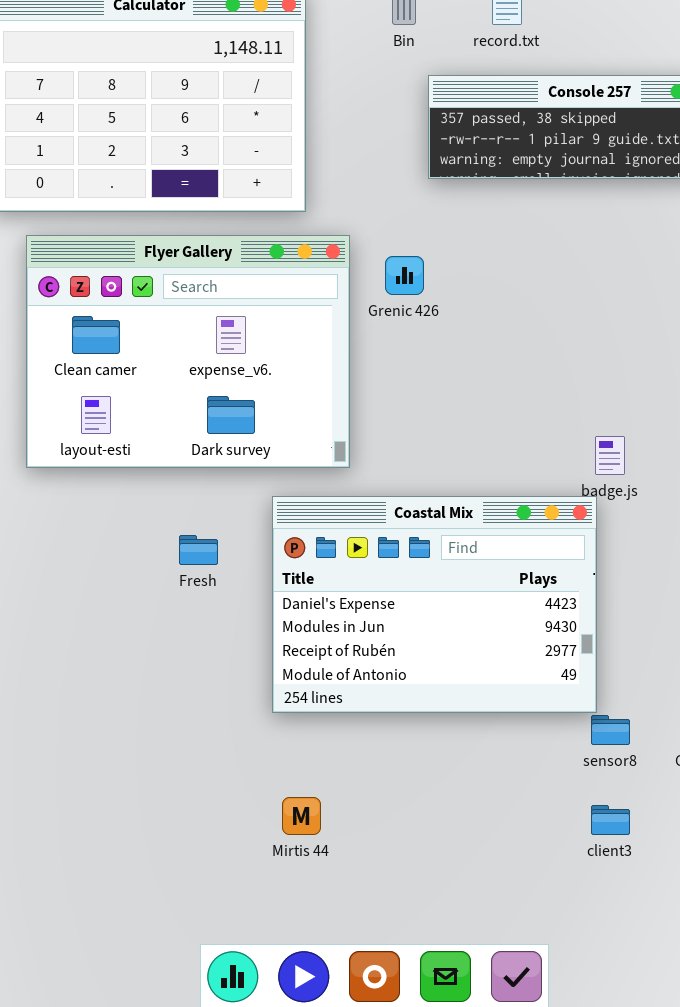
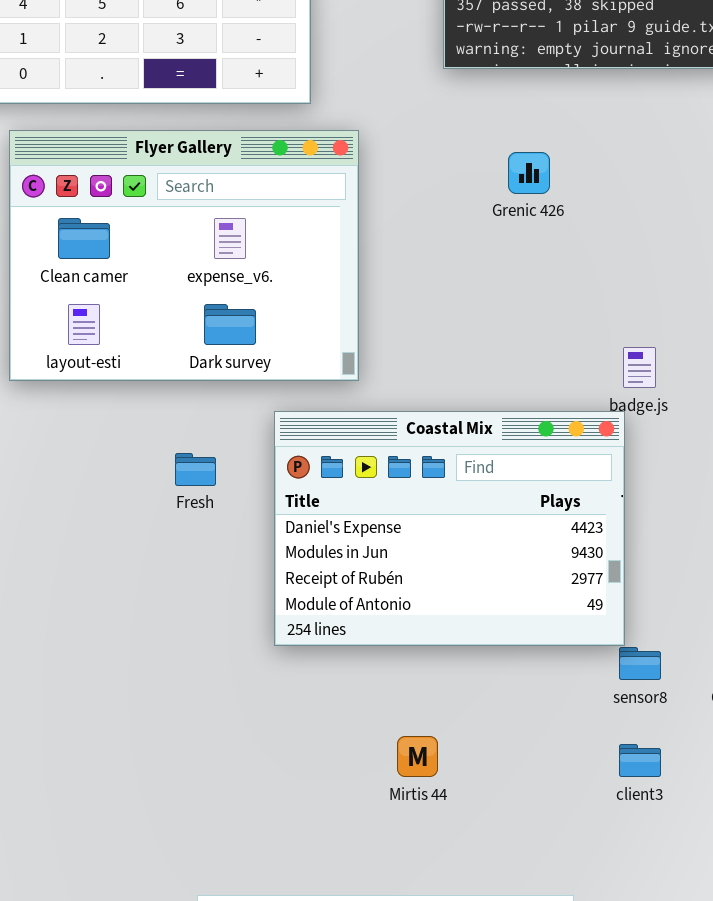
Grenic 426: [385,256,424,295] -> [508,152,550,194], moved
Mirtis 44: [282,797,321,835] -> [397,736,438,777], moved

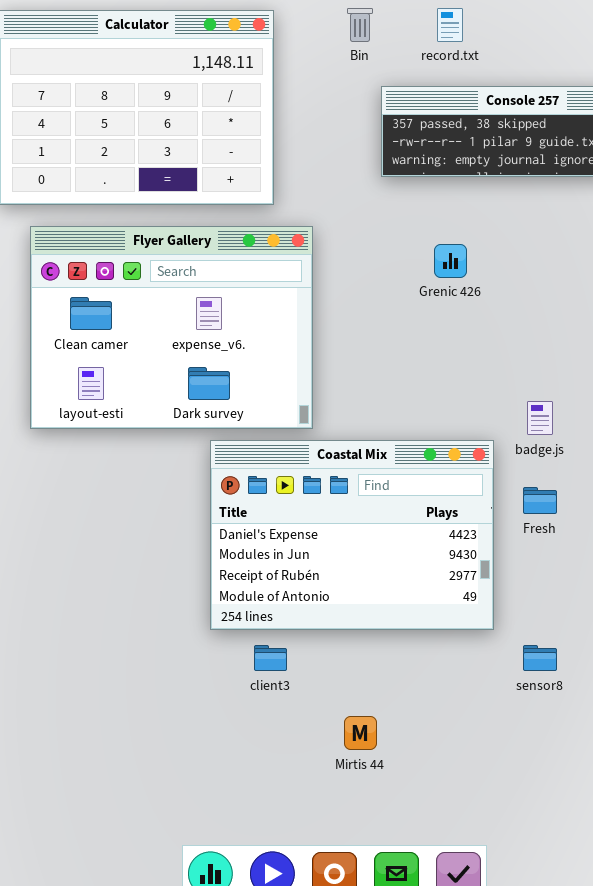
Coastal Mix: [274,411,625,646] -> [210,440,494,630], moved
Fresh: [175,453,216,486] -> [523,487,557,514], moved
client3: [619,744,661,777] -> [254,645,287,671], moved

